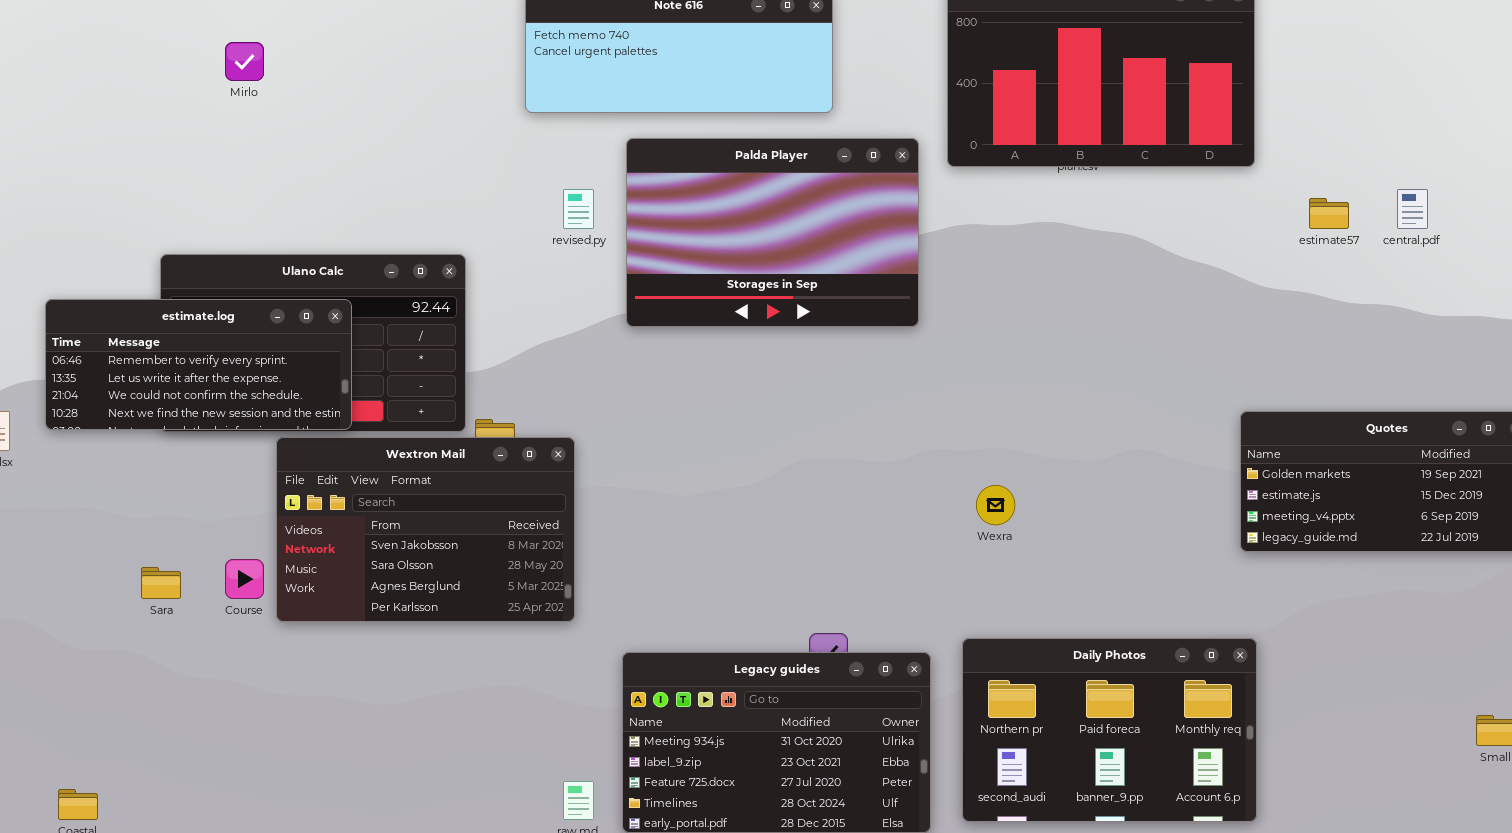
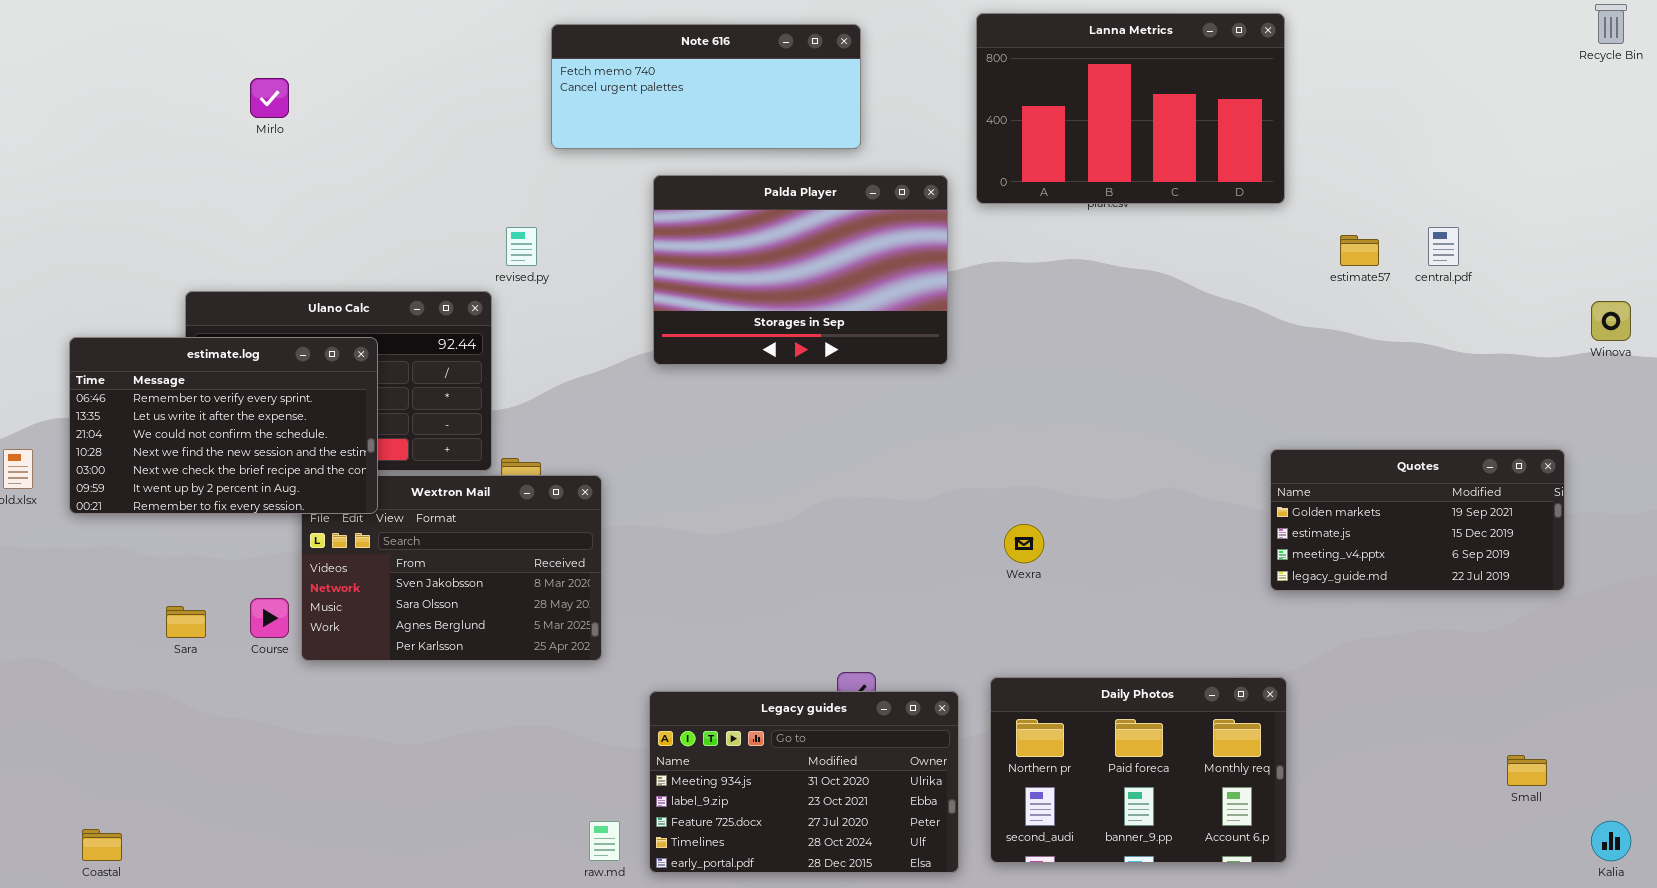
revised.py: [563,189,594,229] -> [506,227,537,266], moved
estimate.log: [45,299,352,430] -> [69,337,378,514], resized

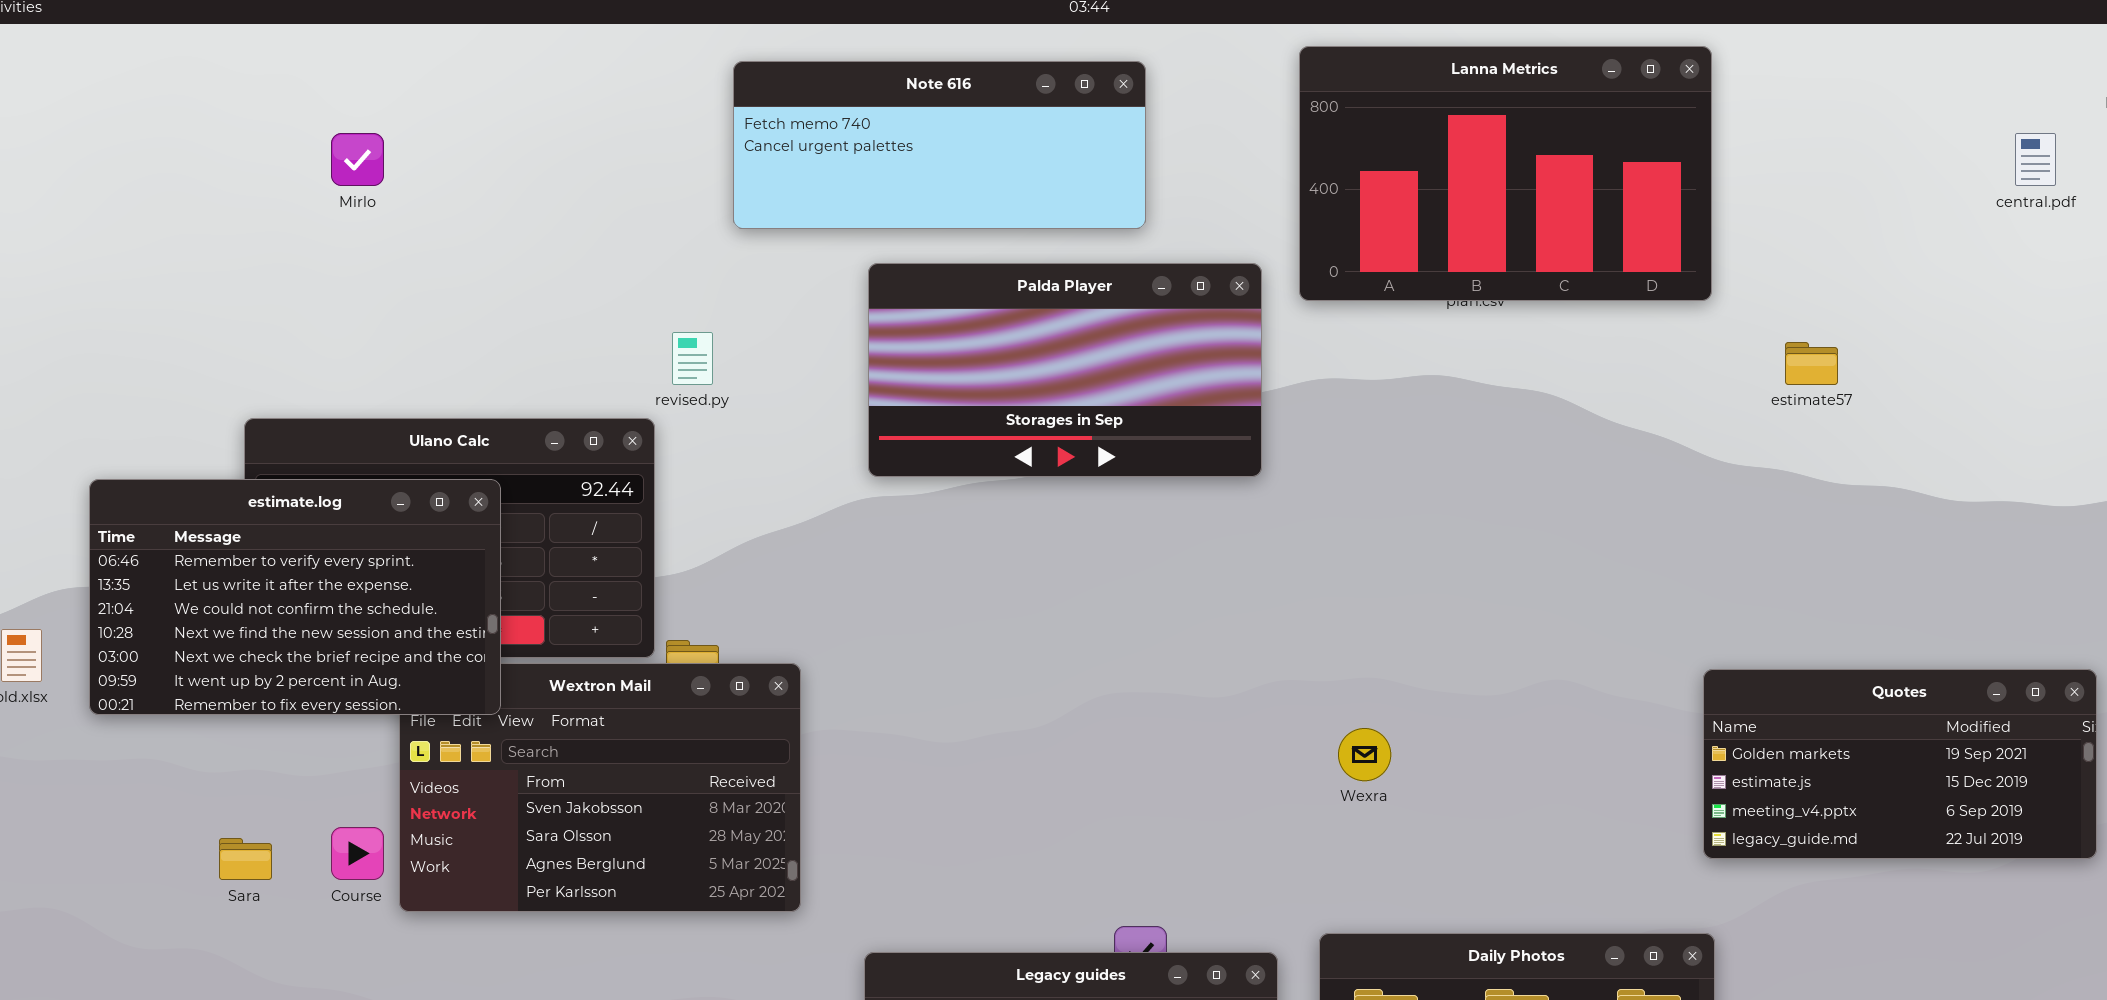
Palda Player: [653,175,948,365] -> [868,263,1262,477], resized
central.pdf: [1428,227,1459,266] -> [2015,133,2056,186], moved
Quotes: [1270,449,1565,591] -> [1703,669,2097,859], moved

